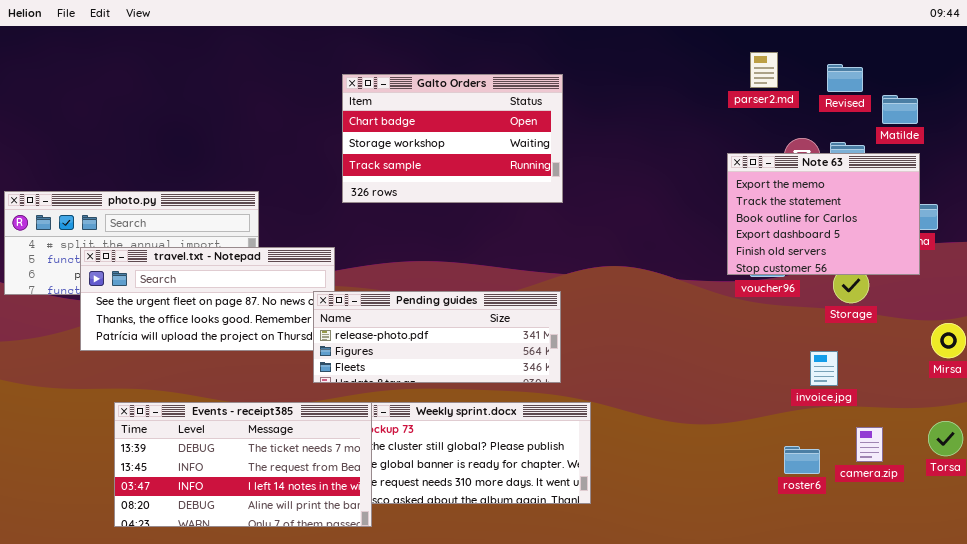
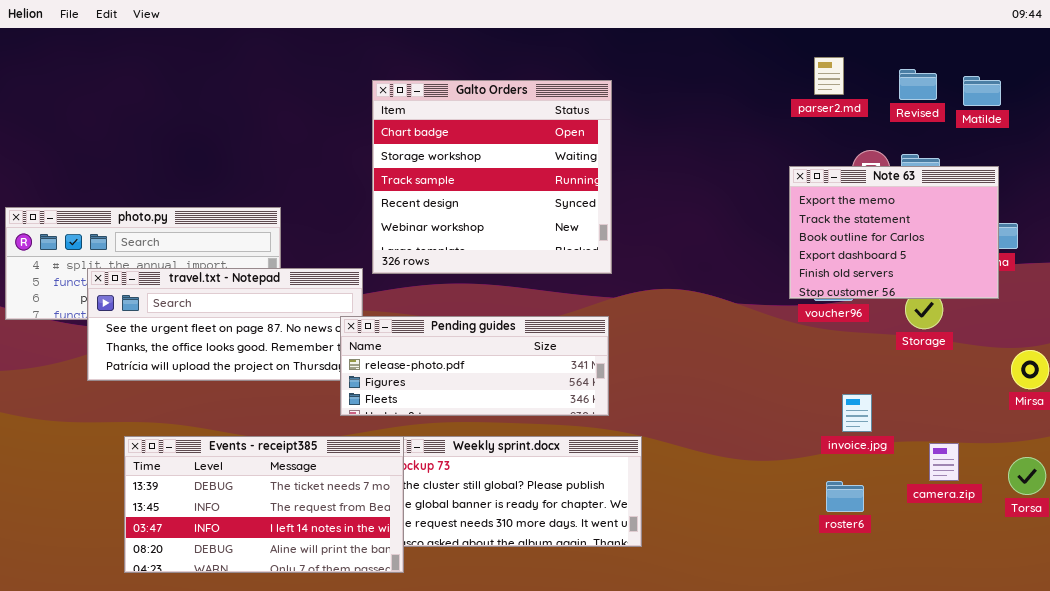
Galto Orders: [342,74,563,203] -> [372,80,612,274], resized
Matilde: [882,95,918,124] -> [963,76,1001,106], moved
invoice.jpg: [810,351,838,386] -> [842,394,872,432], moved
camera.zip: [856,427,883,462] -> [929,443,959,481], moved
roster6: [784,446,820,474] -> [826,481,864,512], moved

